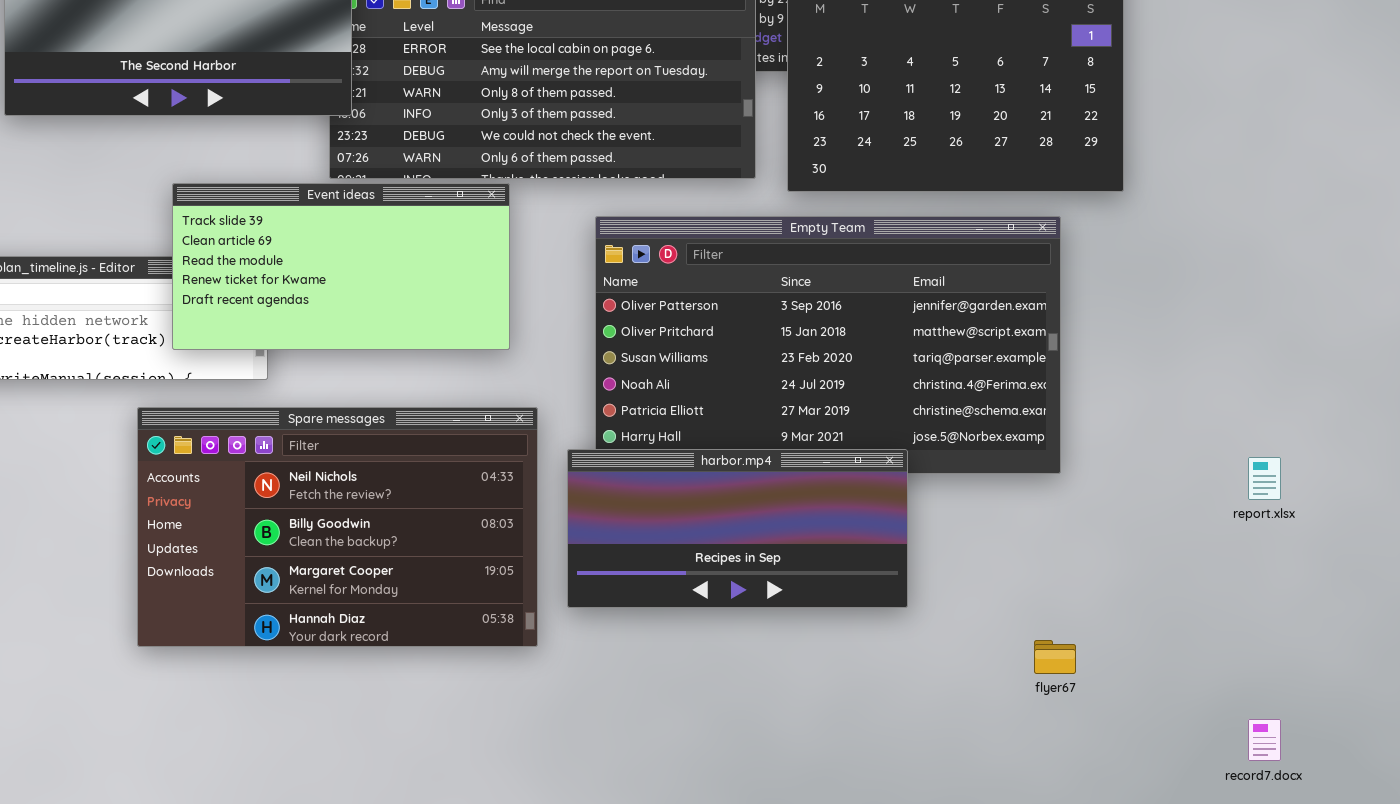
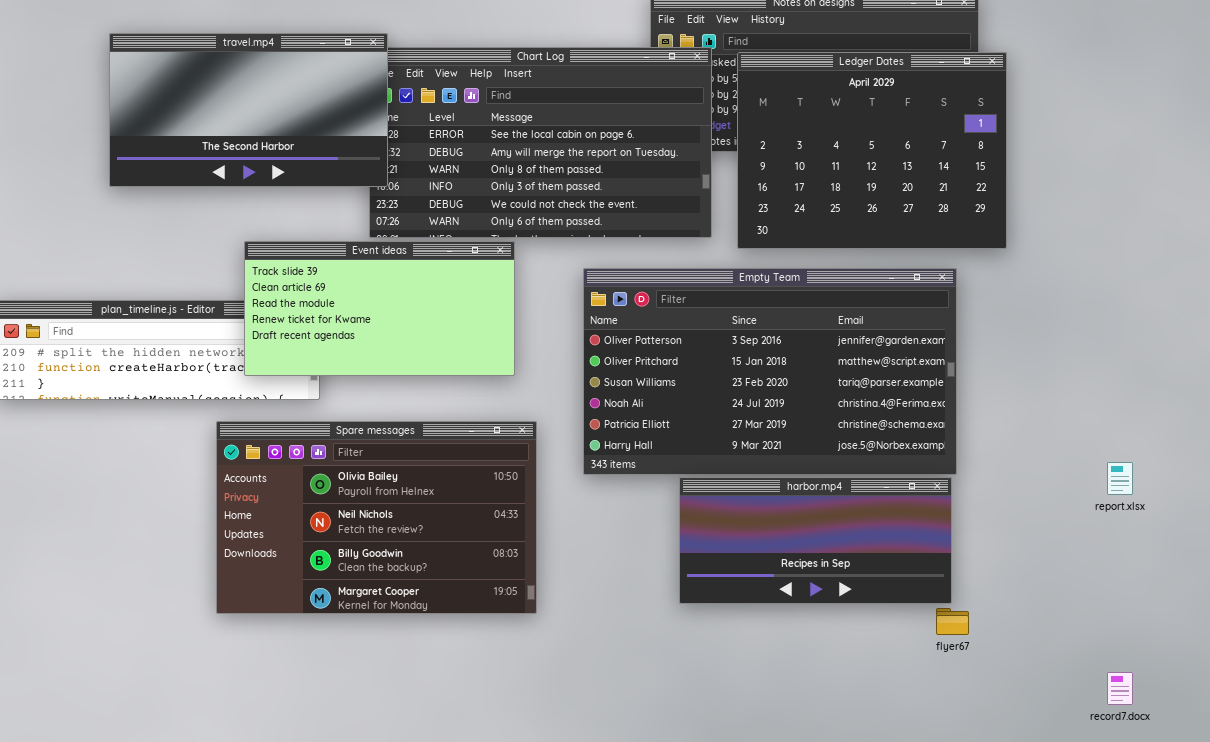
Spare messages: [137,407,538,647] -> [216,421,537,614], scrolled up 1 row
harbor.mp4: [567,449,908,608] -> [679,477,952,604], moved

